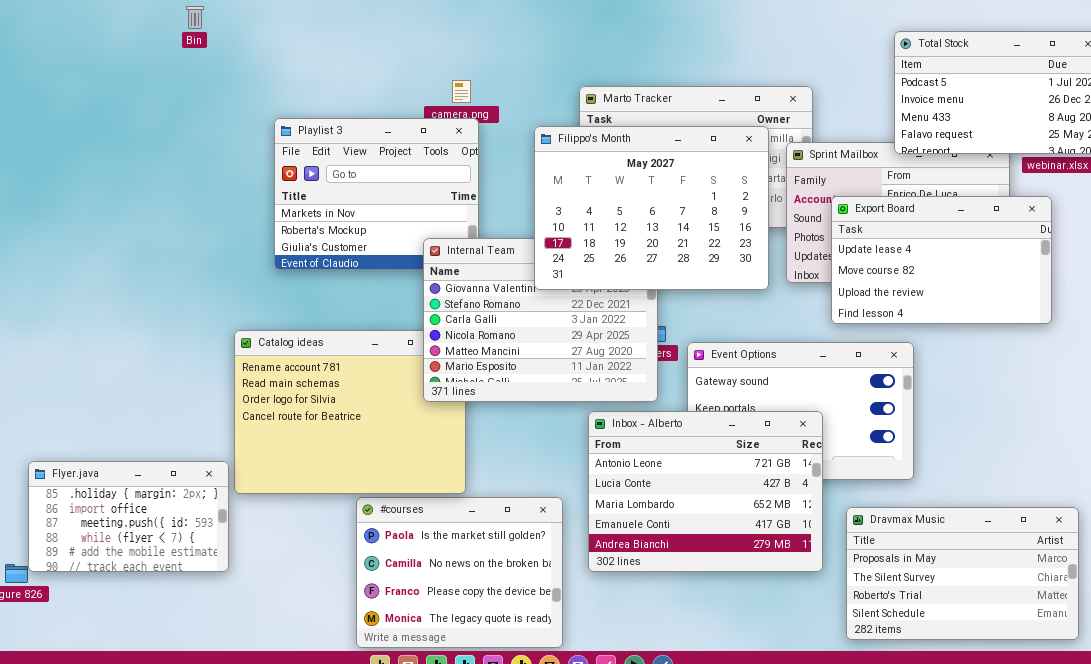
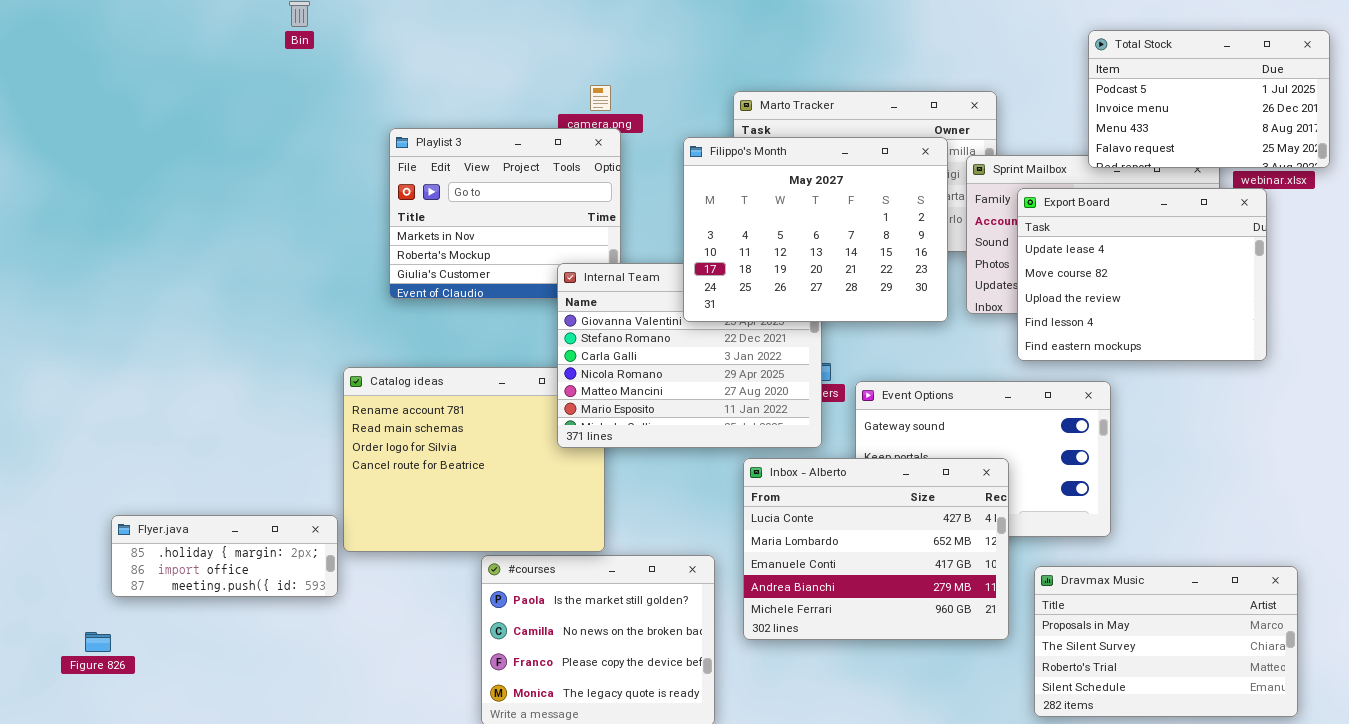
Export Board: [831,196,1052,324] -> [1017,188,1267,361], resized
Inbox - Alberto: [588,411,823,572] -> [743,458,1009,640], scrolled down 1 row
Flyer.java: [28,461,229,572] -> [111,515,338,597], resized

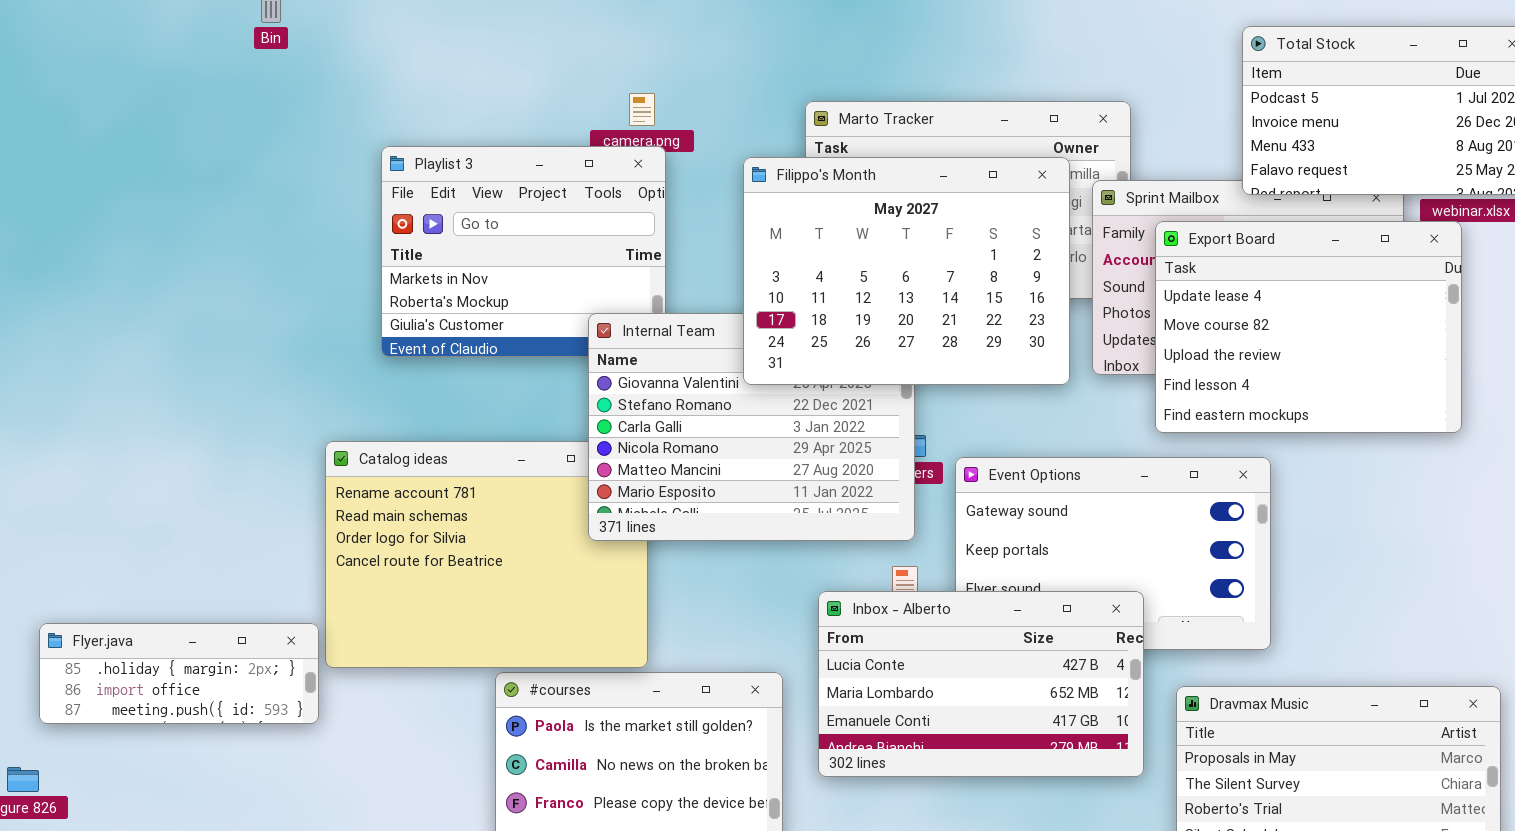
Inbox - Alberto: [743,458,1009,640] -> [818,591,1144,777], resized

